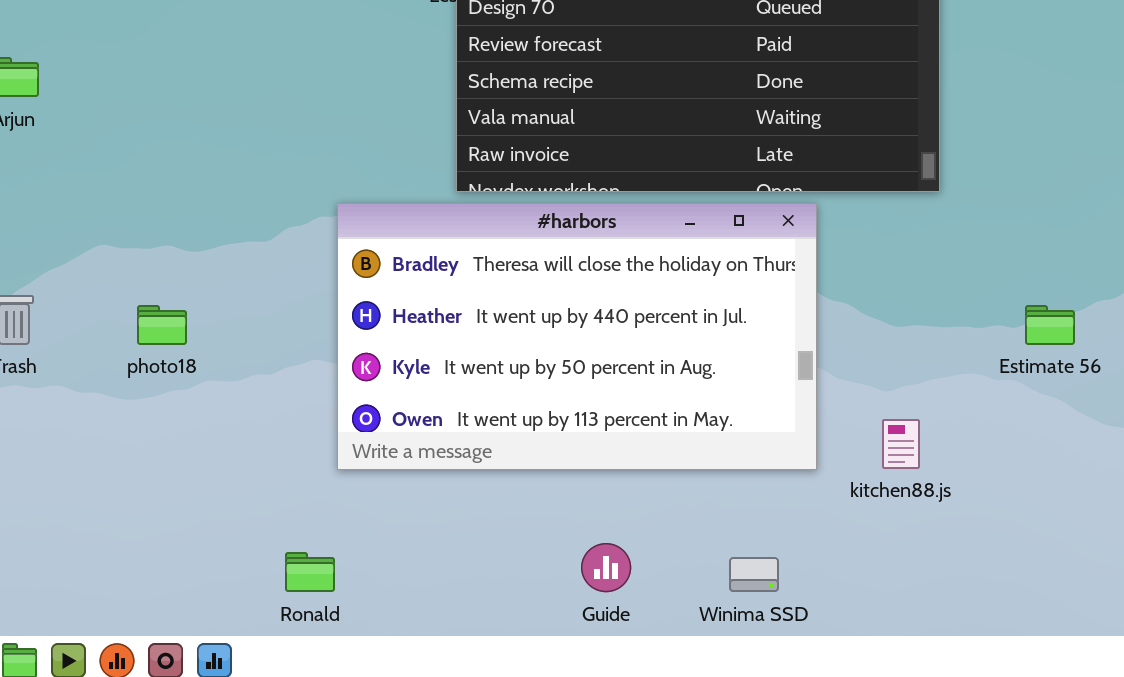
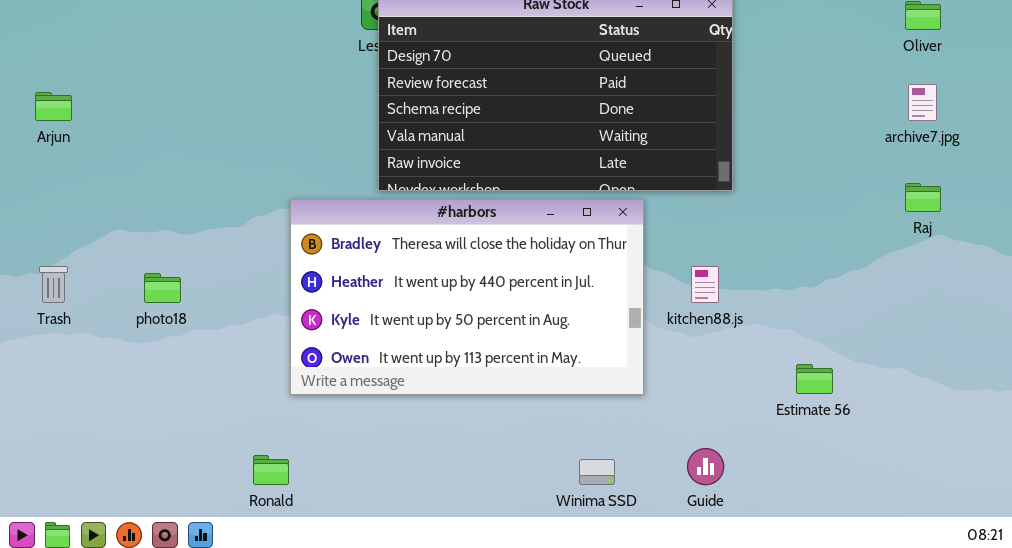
Estimate 56: [1025,305,1075,345] -> [796,364,833,394], moved
kitchen88.js: [882,419,920,469] -> [691,266,719,303], moved
Guide: [581,543,631,592] -> [687,448,724,485], moved

